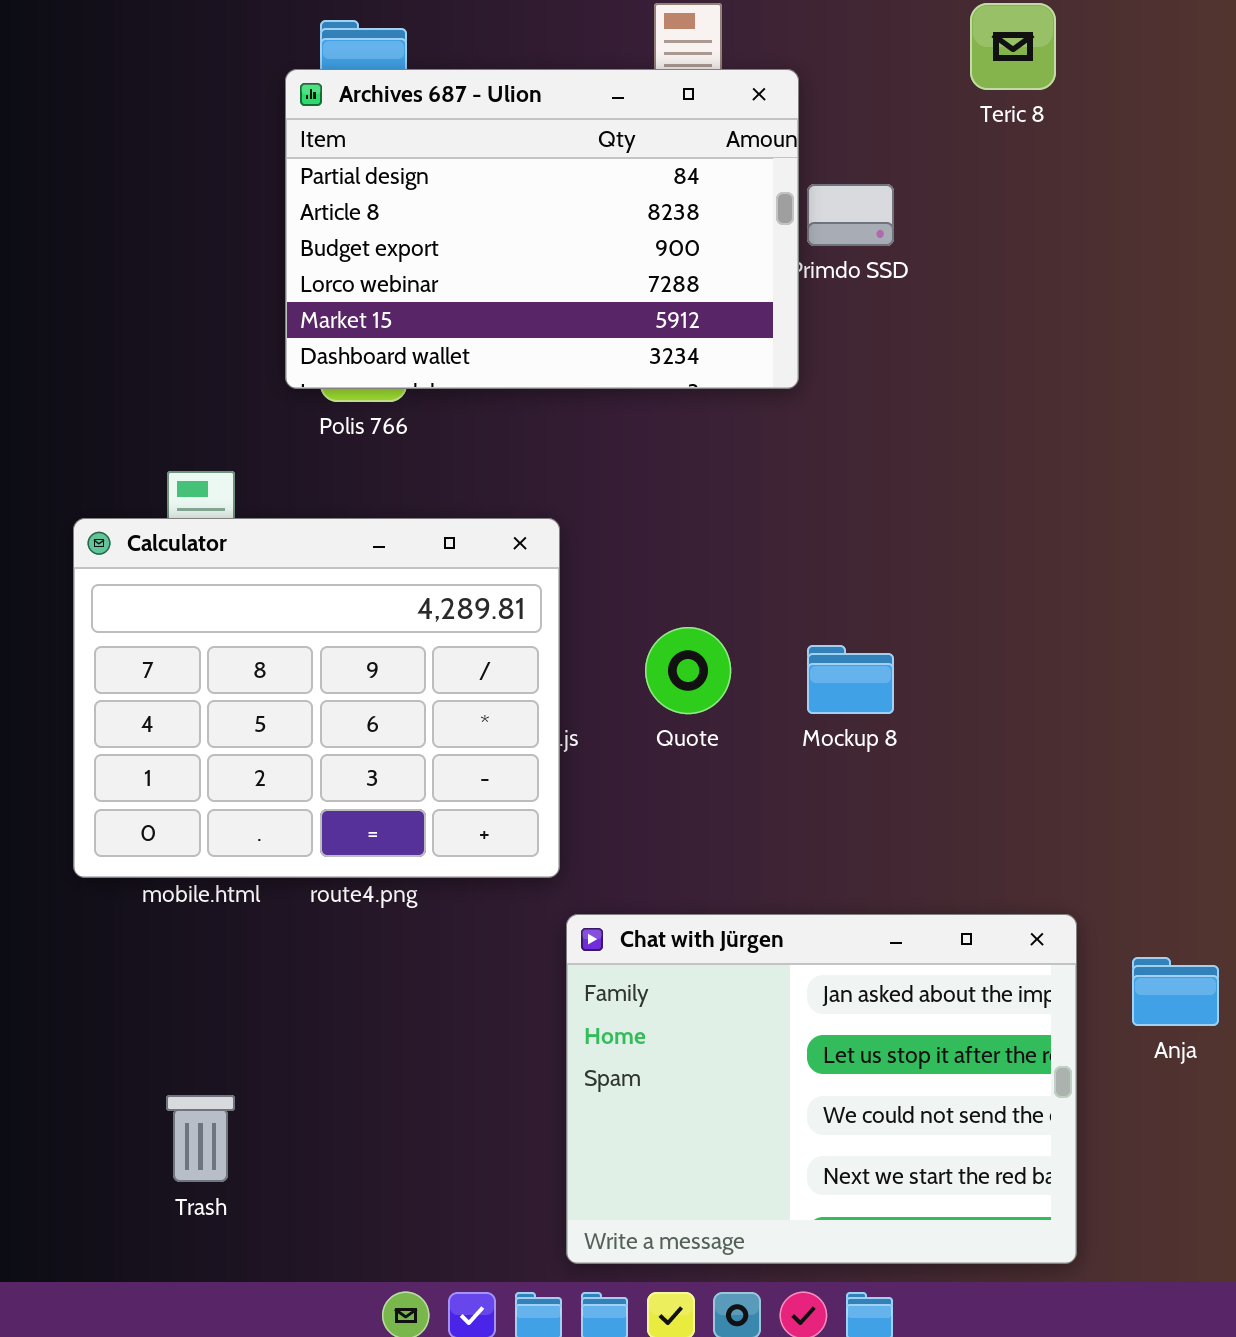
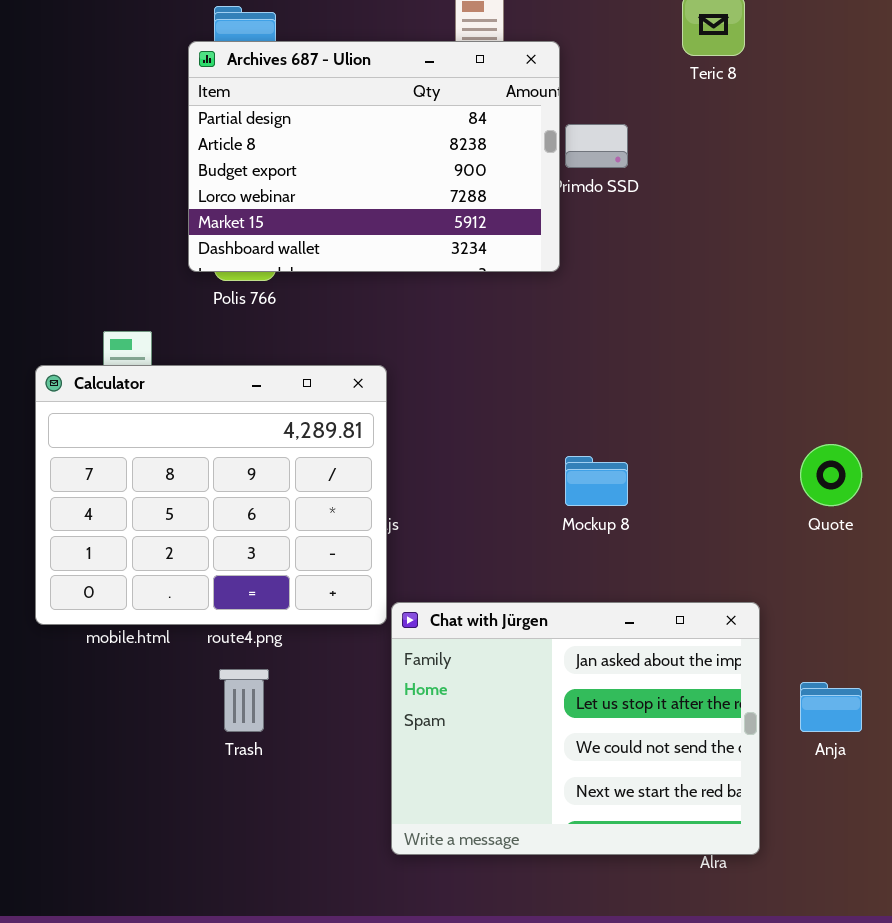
Quote: [645,627,731,714] -> [800,444,862,506], moved
Chat with Jürgen: [566,914,1077,1264] -> [391,602,760,855], moved
Trash: [166,1095,235,1182] -> [219,669,269,732], moved

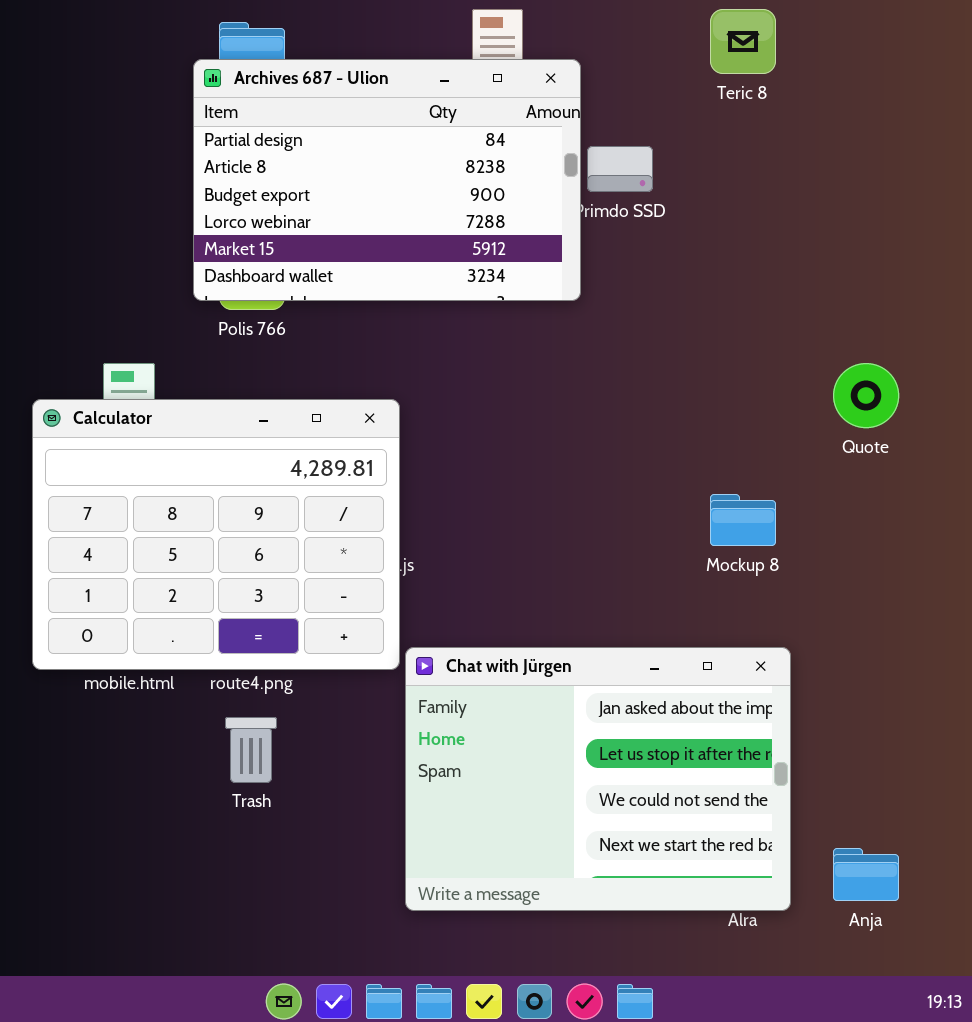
Quote: [800,444,862,506] -> [833,363,899,428], moved
Mockup 8: [565,456,628,506] -> [710,494,776,546], moved
Anja: [800,682,862,732] -> [833,848,899,901], moved

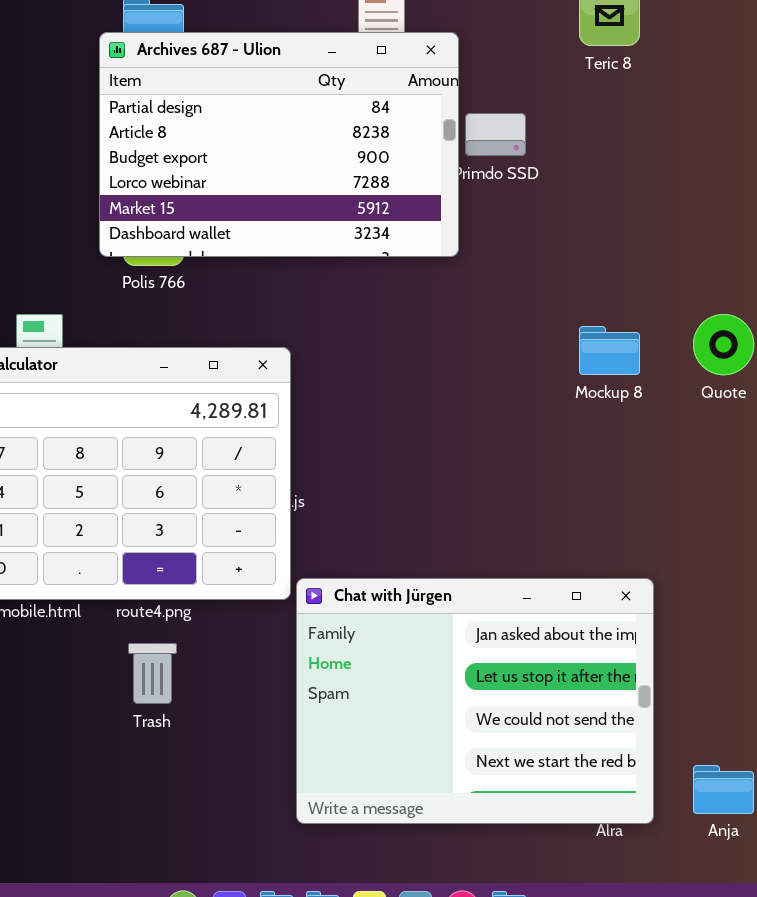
Mockup 8: [710,494,776,546] -> [579,326,640,375], moved

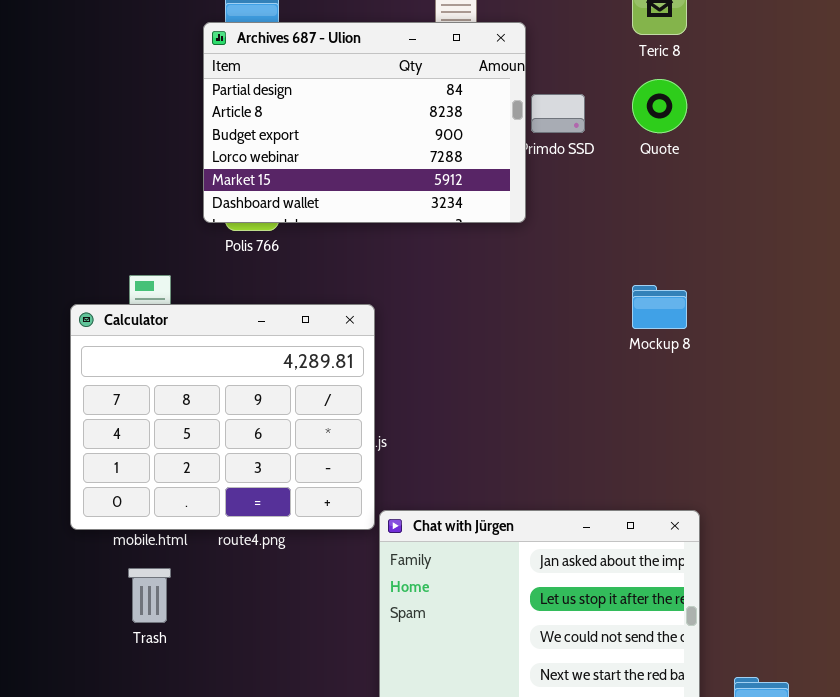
Quote: [693,314,754,375] -> [632,79,687,133], moved
Trash: [128,643,177,704] -> [128,568,171,623], moved

